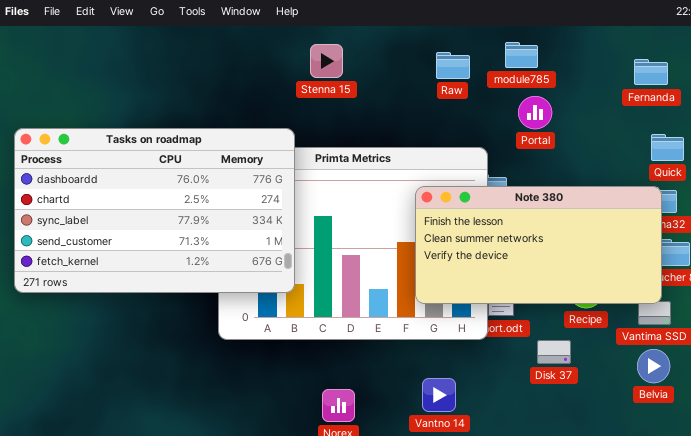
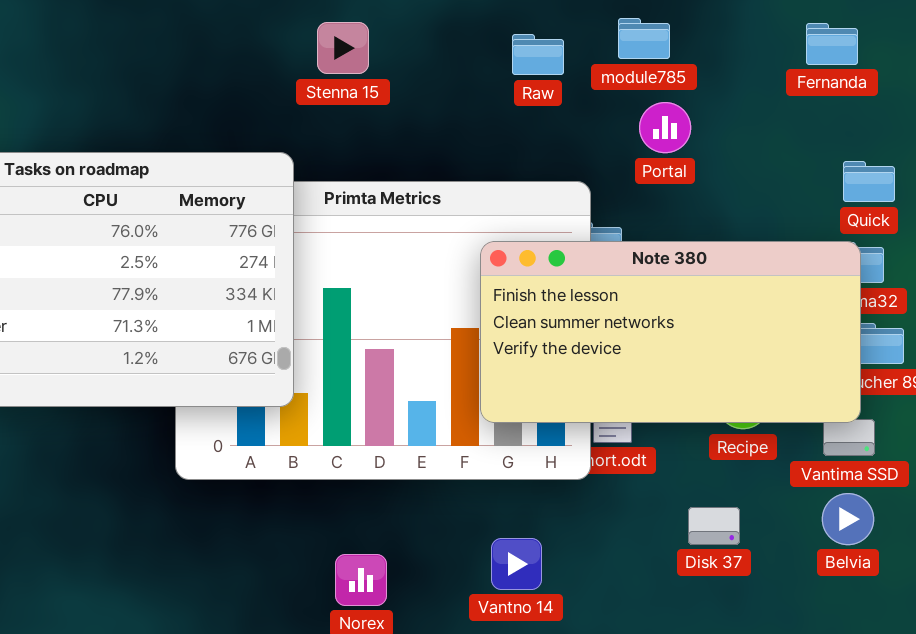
Fernanda: [634,59,668,85] -> [806,23,858,65], moved
Disk 37: [537,340,571,364] -> [688,507,740,545], moved

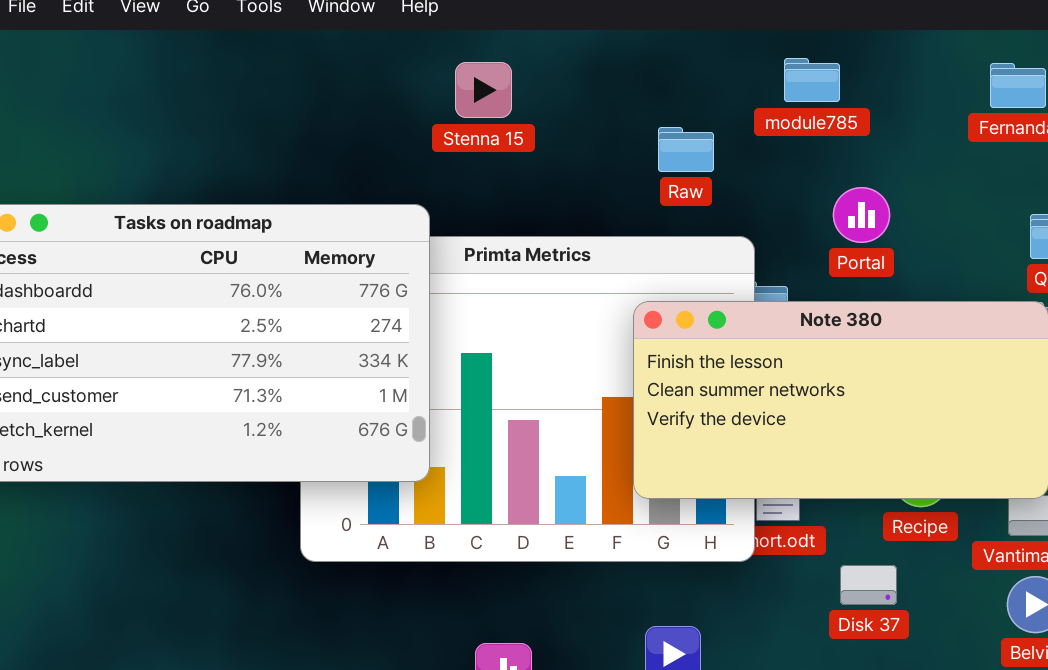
Raw: [512,34,564,75] -> [658,127,714,172], moved
Portal: [639,102,691,153] -> [833,187,890,243], moved
Disk 37: [688,507,740,545] -> [840,565,897,605], moved

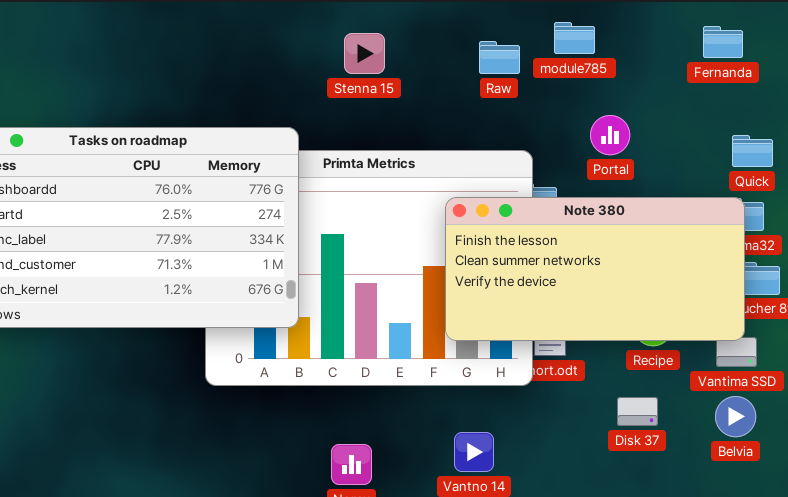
Stenna 15: [455,62,512,118] -> [344,33,385,74], moved
Raw: [658,127,714,172] -> [479,41,520,74], moved
Disk 37: [840,565,897,605] -> [617,397,658,426], moved

